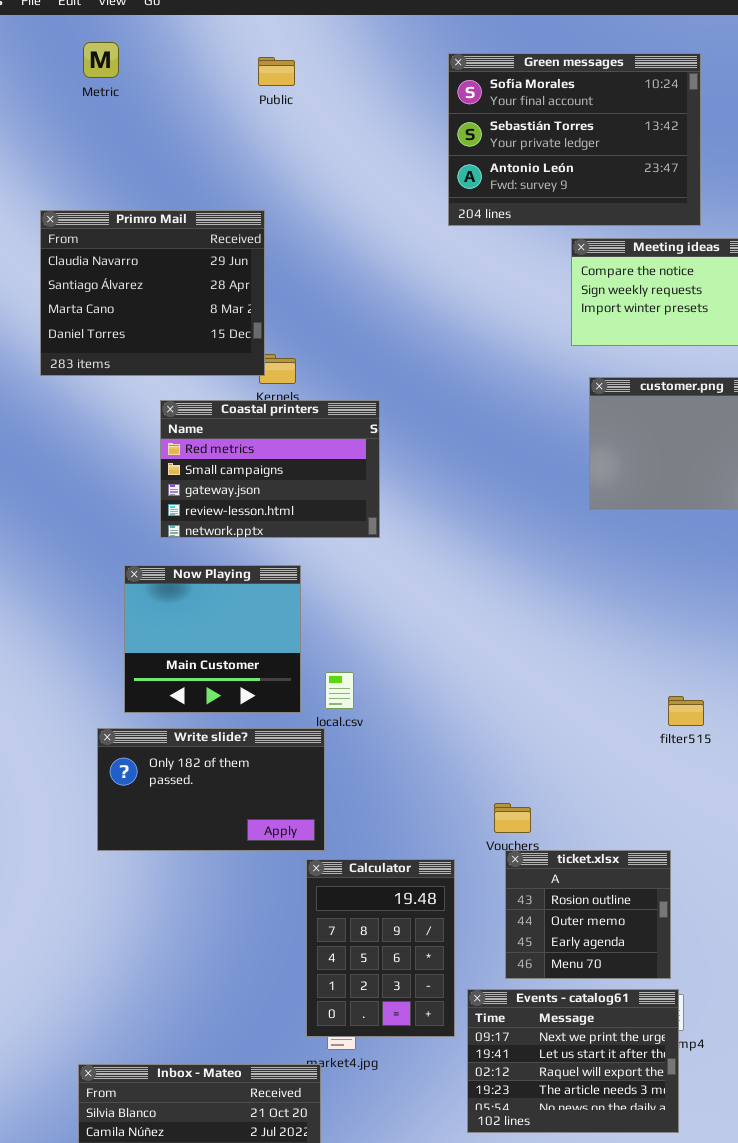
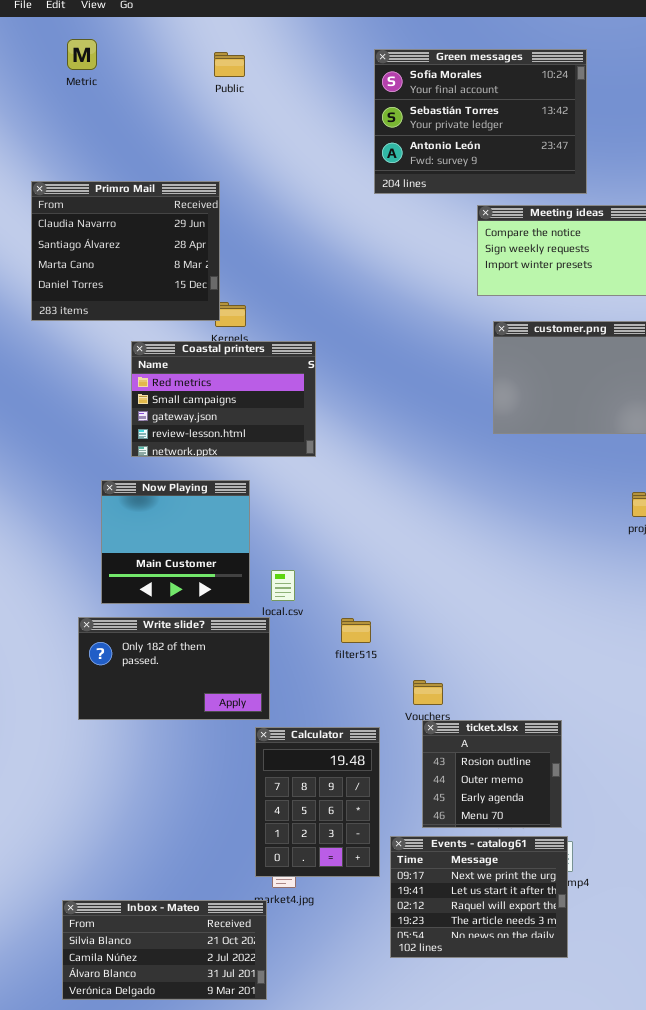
filter515: [668,696,704,726] -> [341,618,371,643], moved

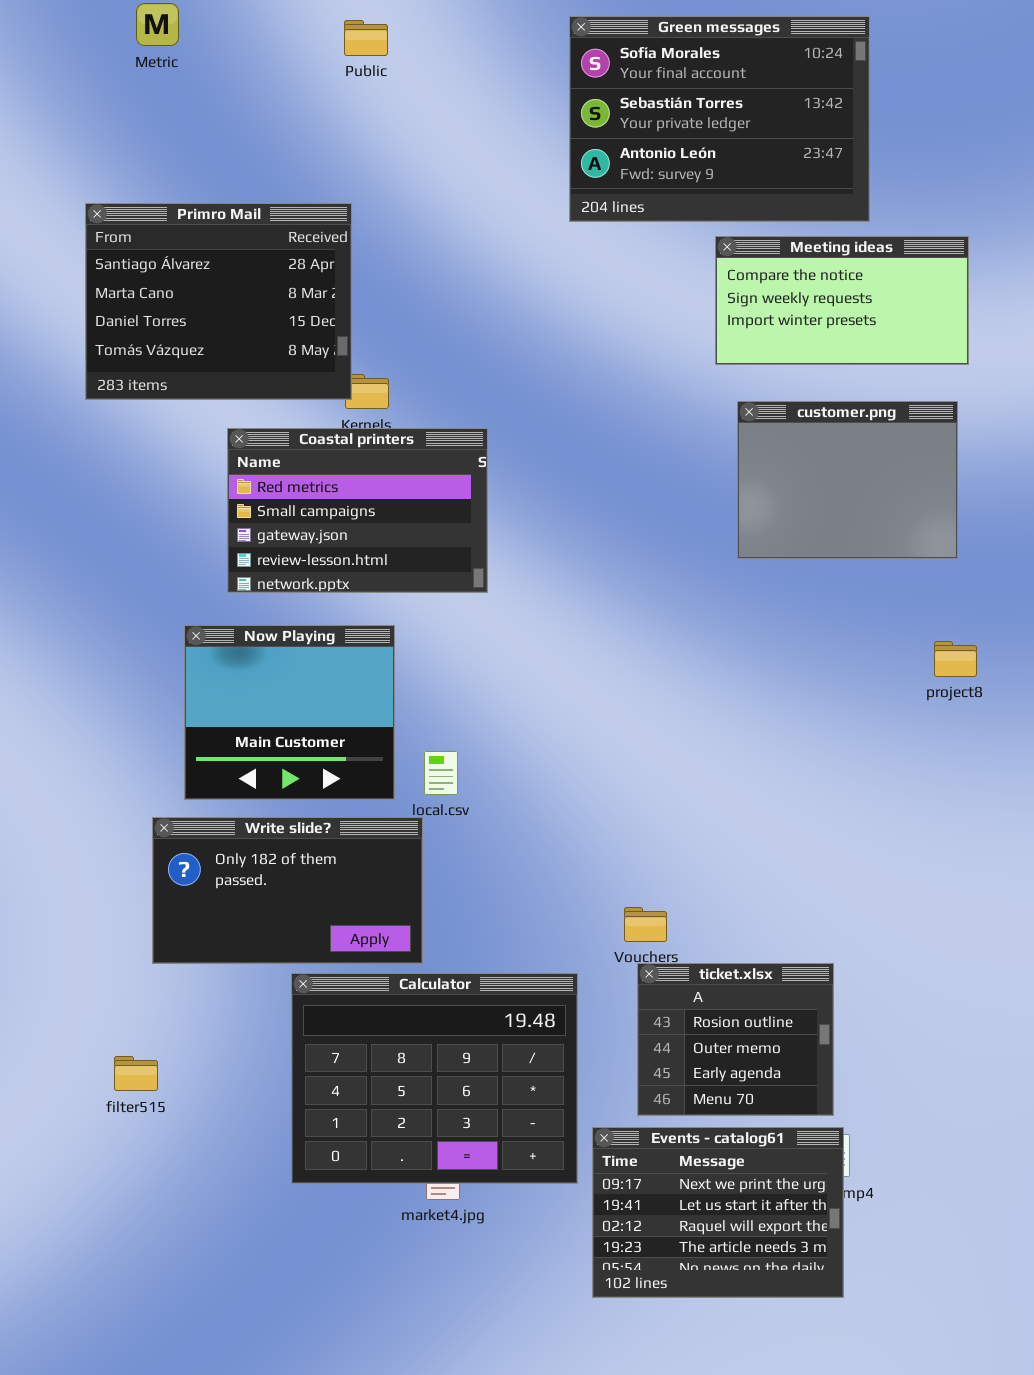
Primro Mail: [31,181,220,321] -> [85,203,352,400], scrolled down 1 row
filter515: [341,618,371,643] -> [114,1056,158,1091], moved
Calculator: [255,727,380,877] -> [291,973,578,1184], resized
Inbox - Mateo: [62,900,267,1000] -> none, closed

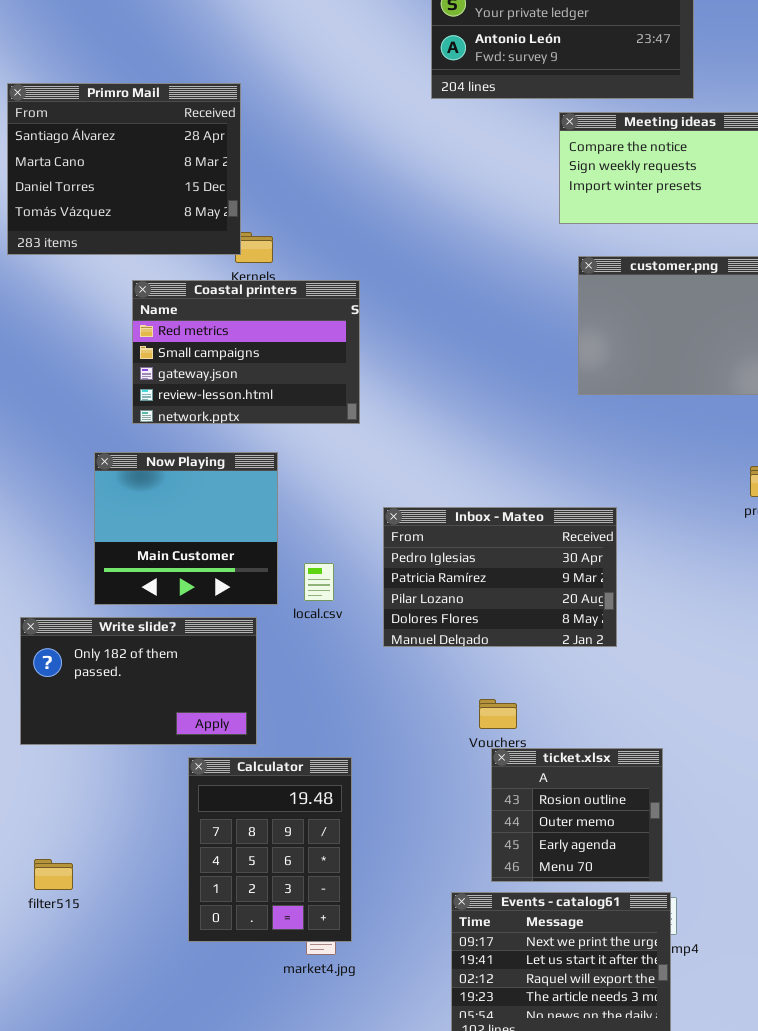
Inbox - Mateo: none -> [383,507,617,647], opened
Write slide?: [152,817,423,964] -> [20,617,257,745], moved
Calculator: [291,973,578,1184] -> [188,757,352,942], resized
filter515: [114,1056,158,1091] -> [34,859,73,890], moved

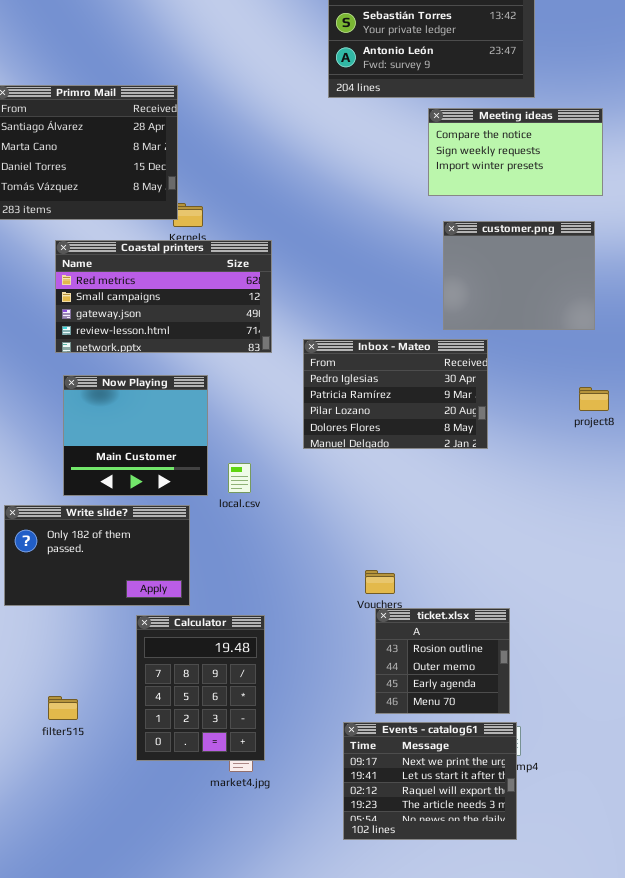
Coastal printers: [132,280,360,424] -> [55,240,272,353], resized
Inbox - Mateo: [383,507,617,647] -> [303,339,488,449], moved
filter515: [34,859,73,890] -> [48,696,78,720], moved

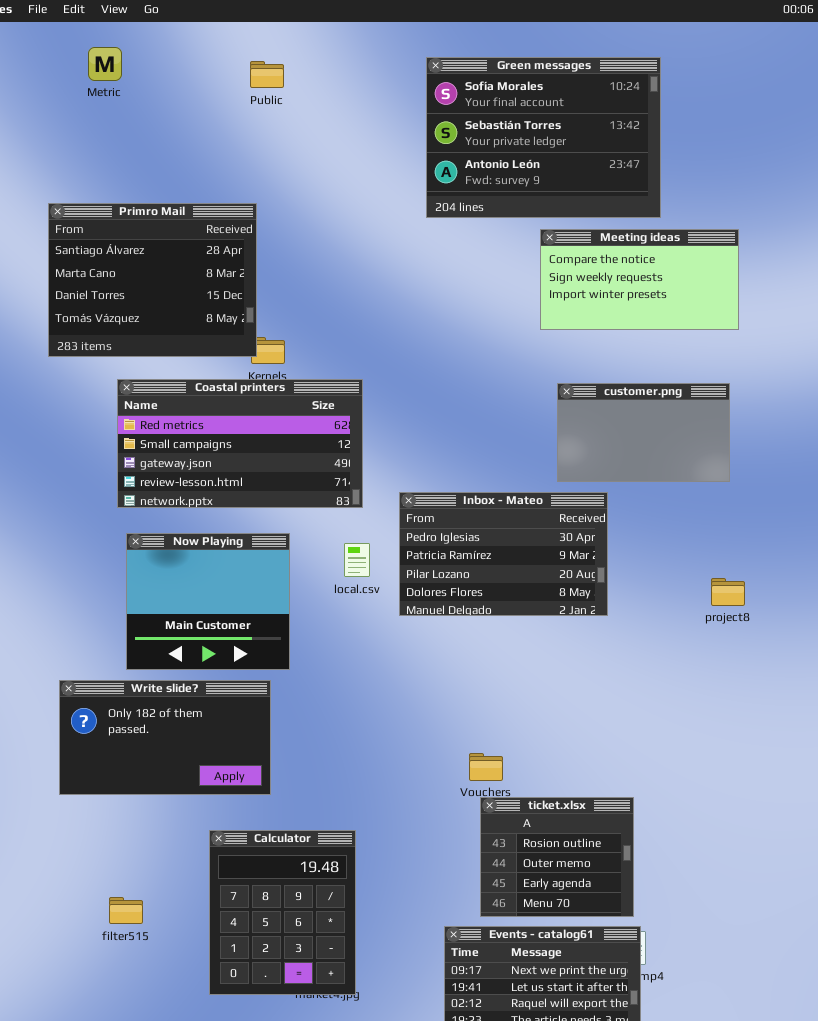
customer.png: [443,221,595,330] -> [557,383,730,482], resized
project8: [579,387,609,411] -> [711,578,745,606], moved
local.csv: [228,463,251,493] -> [344,543,370,577], moved
Calculator: [136,615,265,761] -> [209,830,356,995], moved

